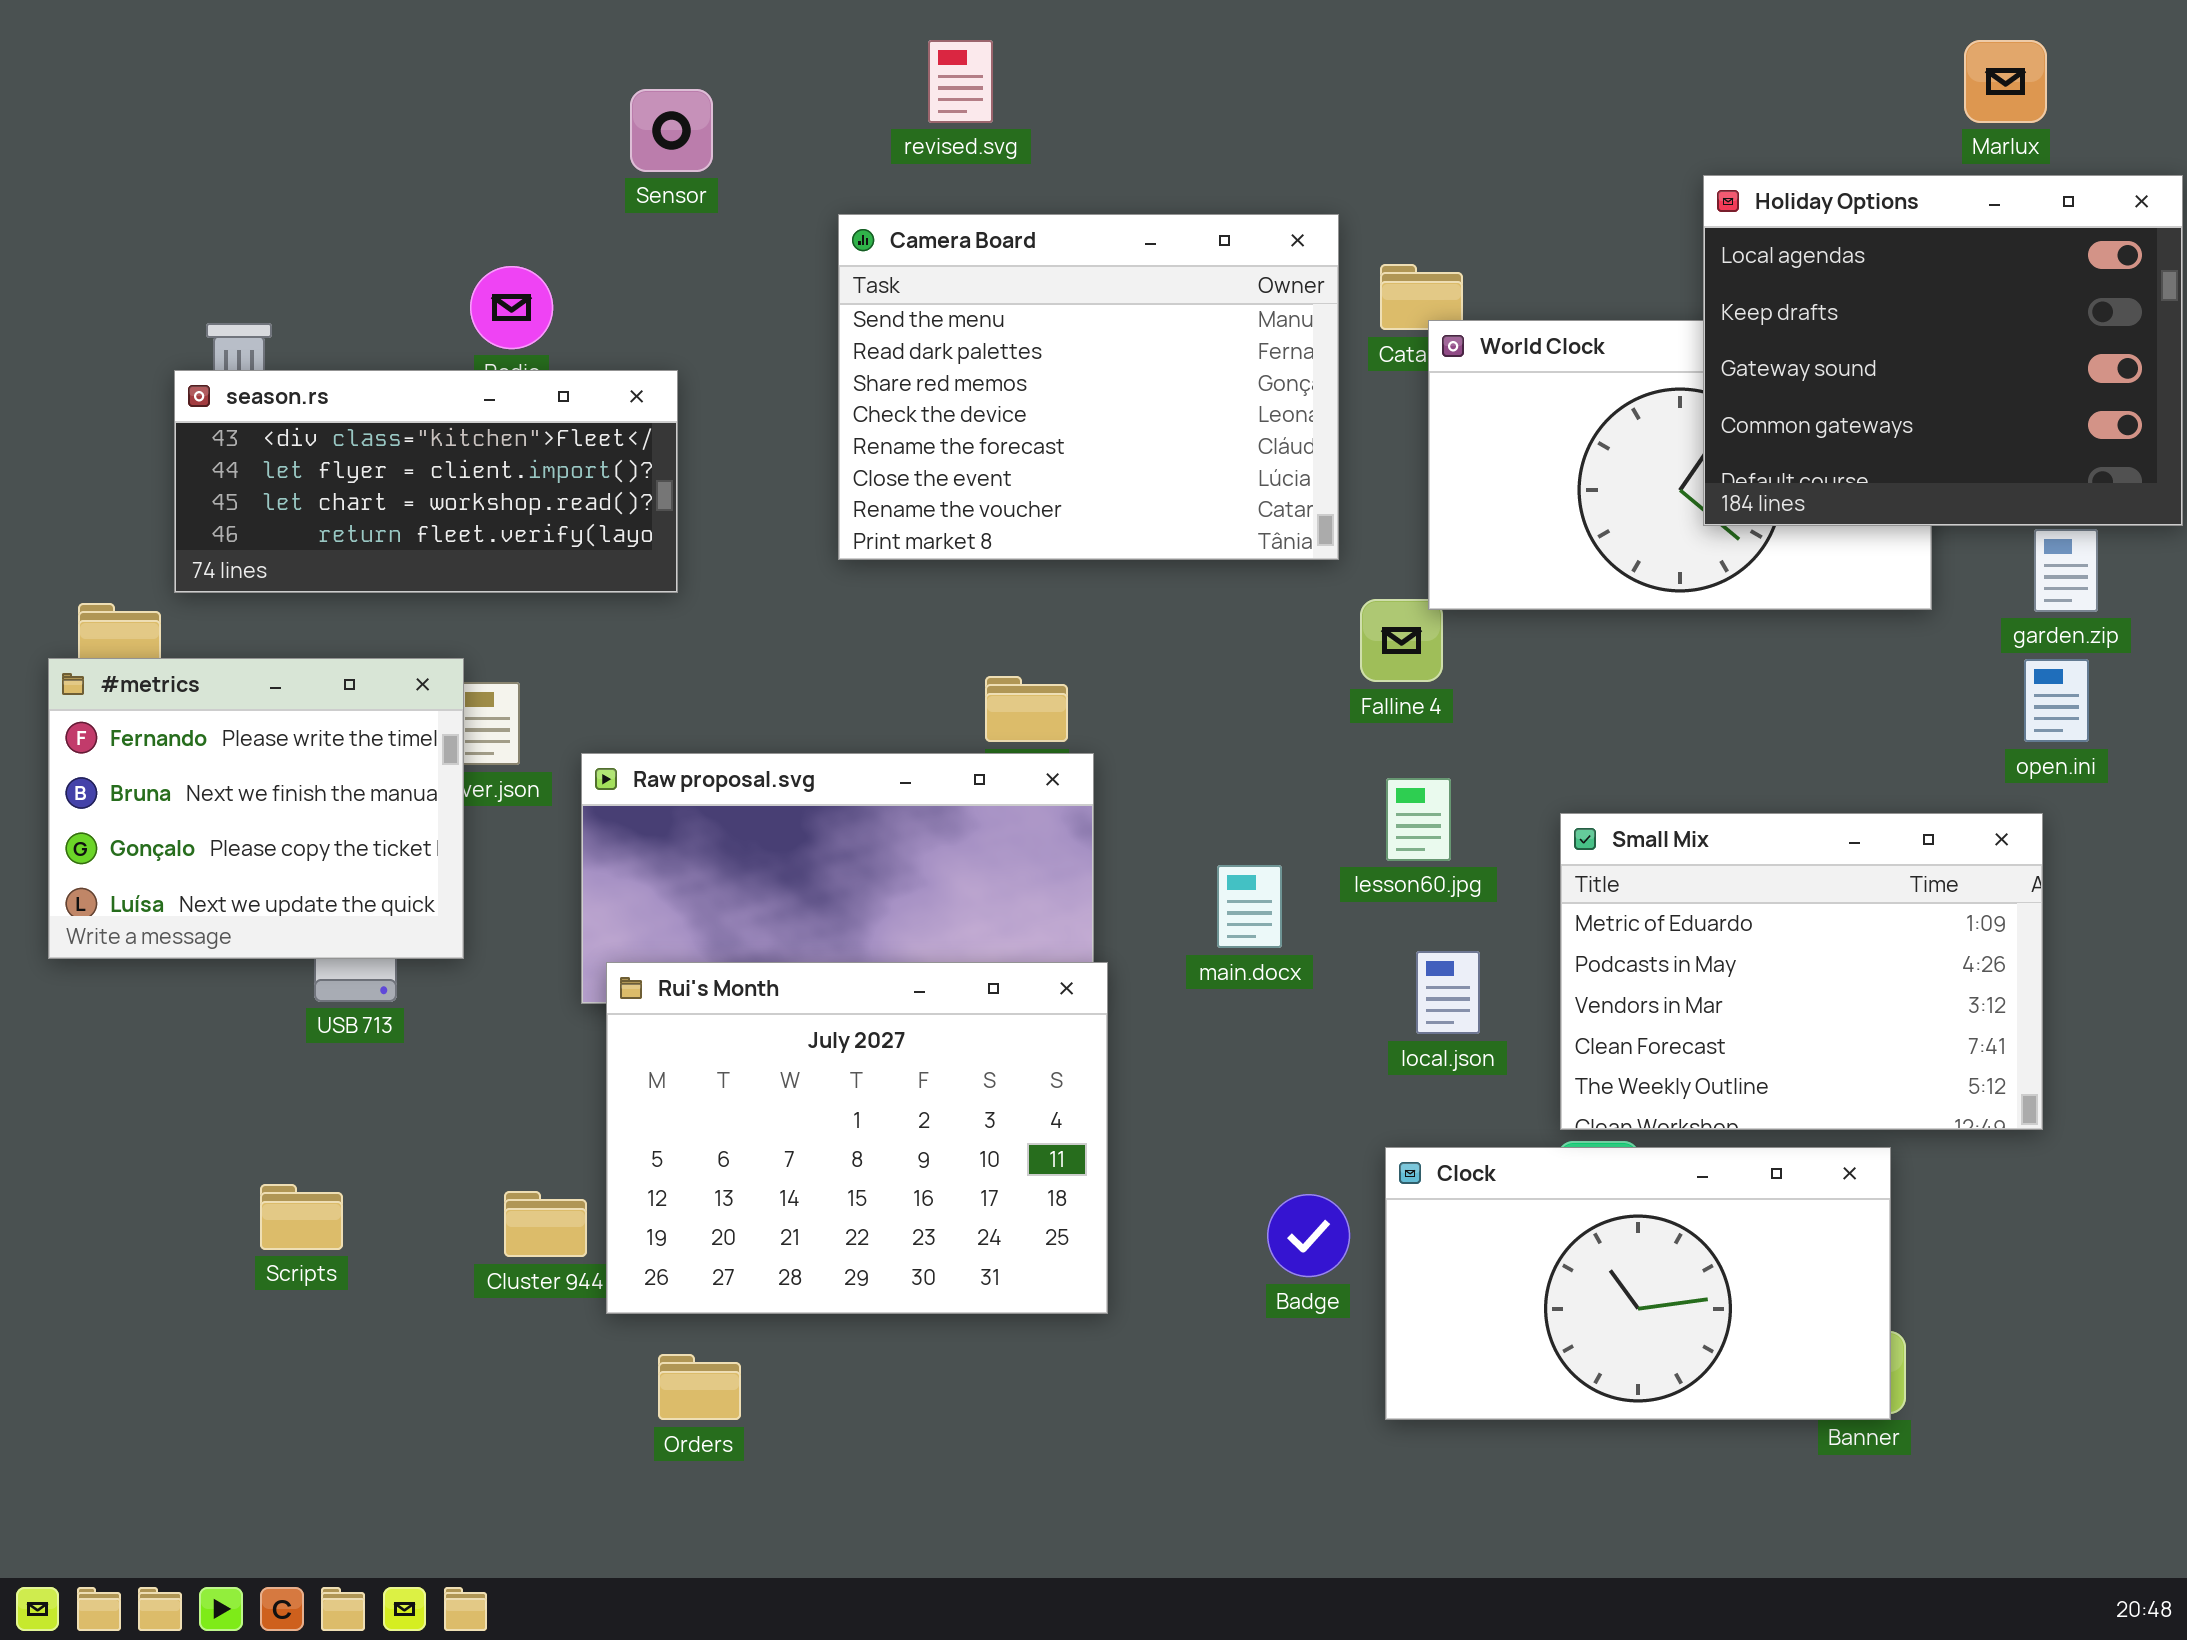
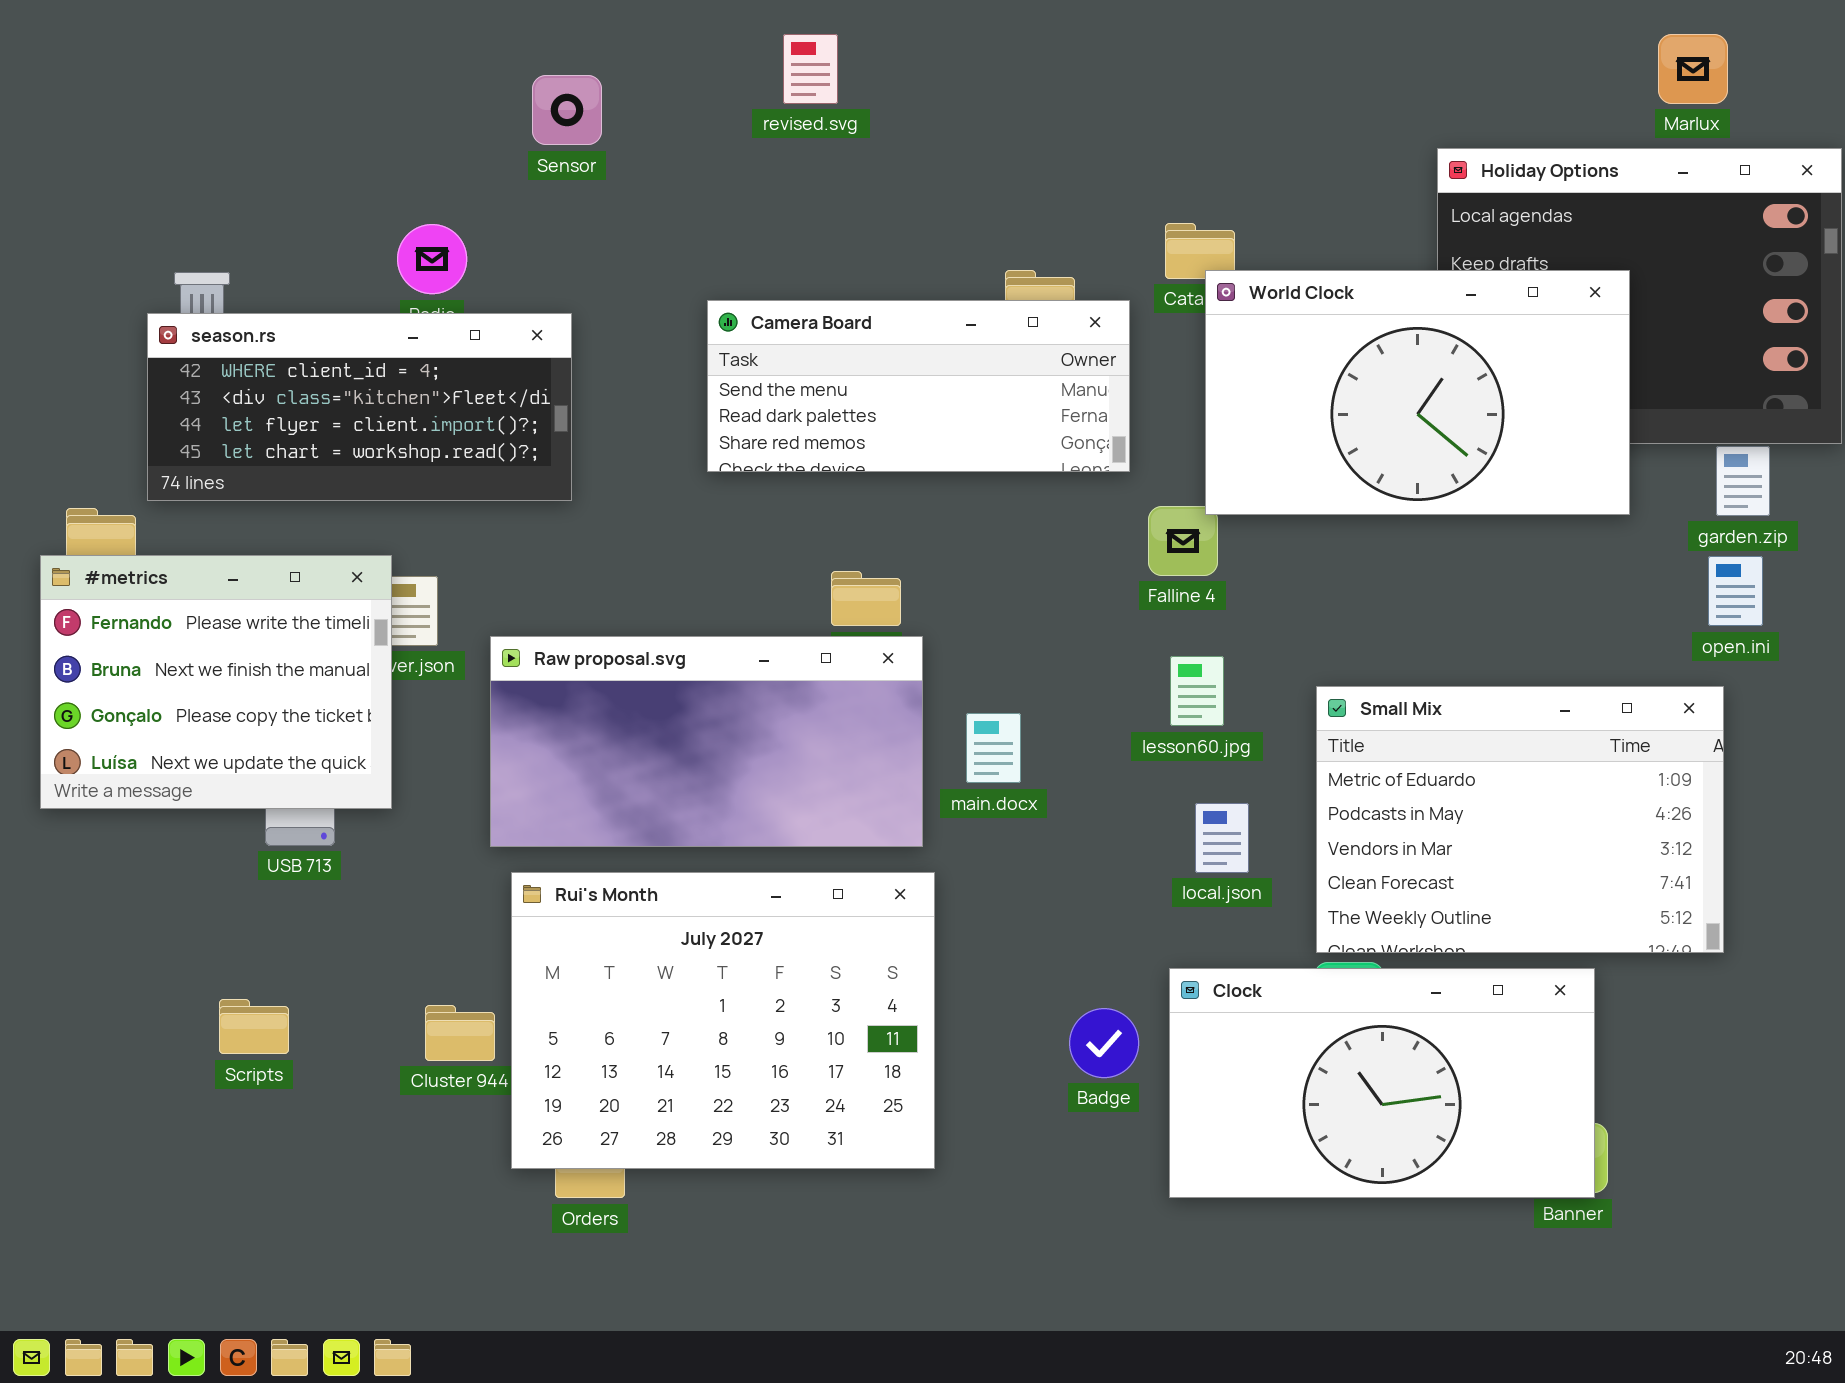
Camera Board: [838,214,1339,560] -> [707,300,1130,472], resized
World Clock: [1428,320,1932,610] -> [1205,270,1630,515], raised
season.rs: [174,370,678,593] -> [147,313,572,501], scrolled up 1 row
main.docx: [1217,865,1282,948] -> [966,713,1021,783], moved
Rui's Month: [606,962,1108,1314] -> [511,872,935,1169], moved

